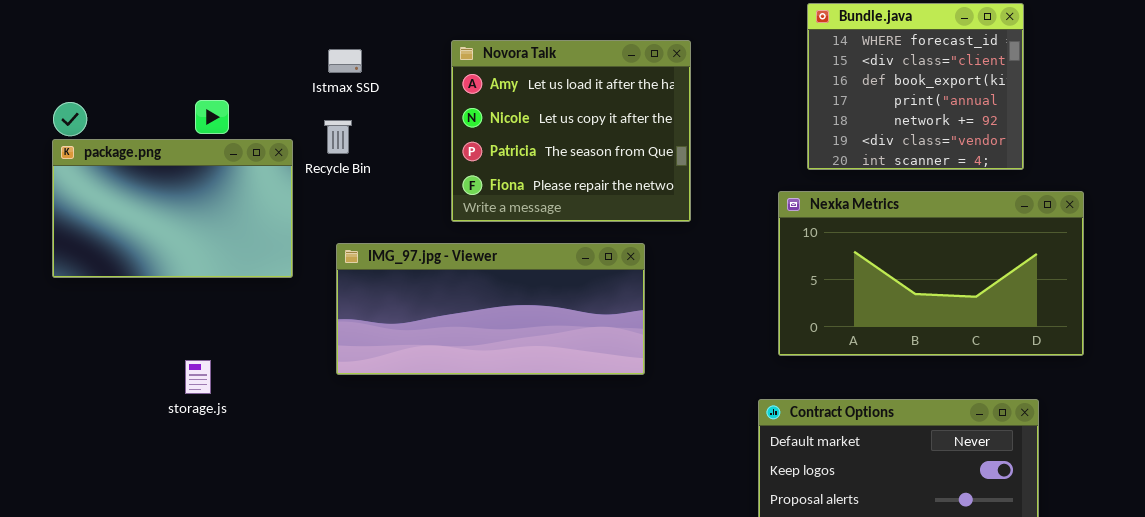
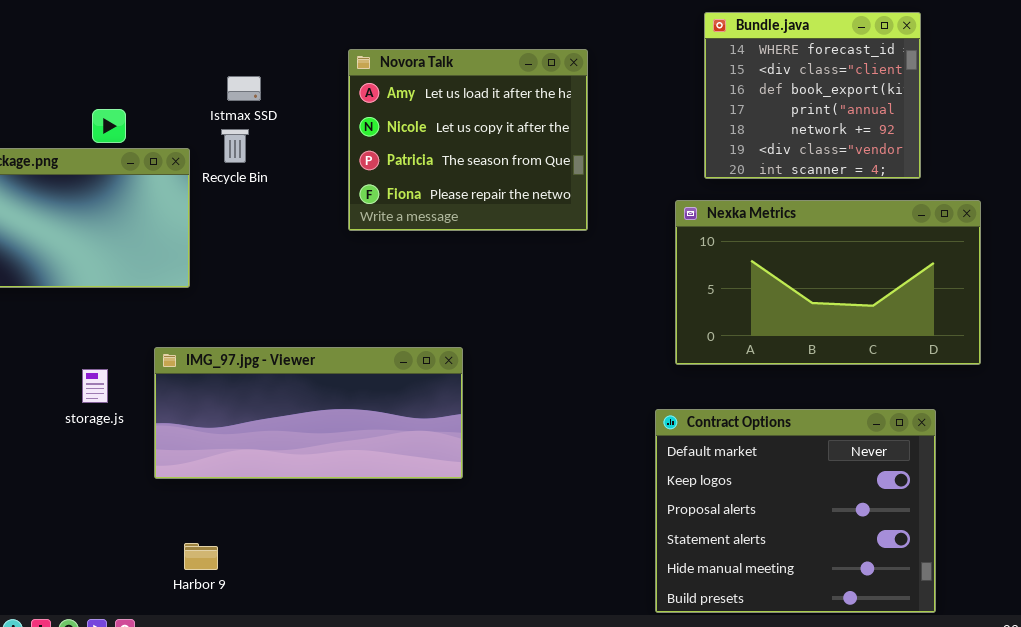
Istmax SSD: [328,49,362,73] -> [227,76,261,101], moved
IMG_97.jpg - Viewer: [336,243,645,375] -> [154,347,463,479], moved

